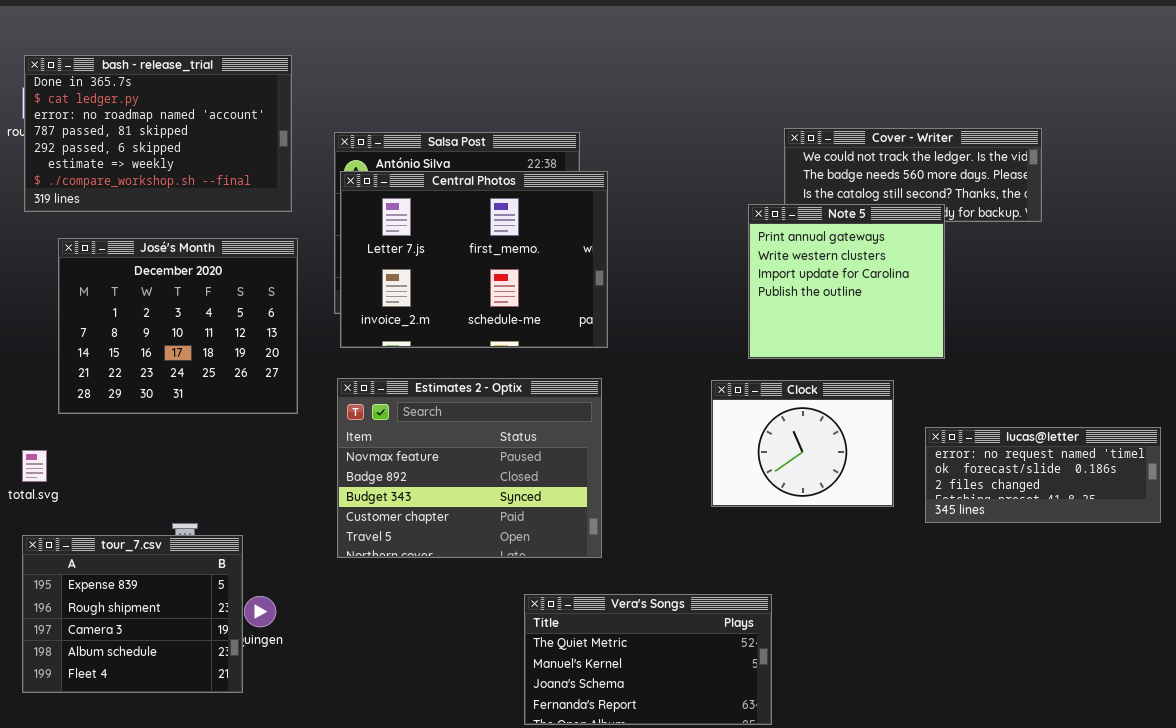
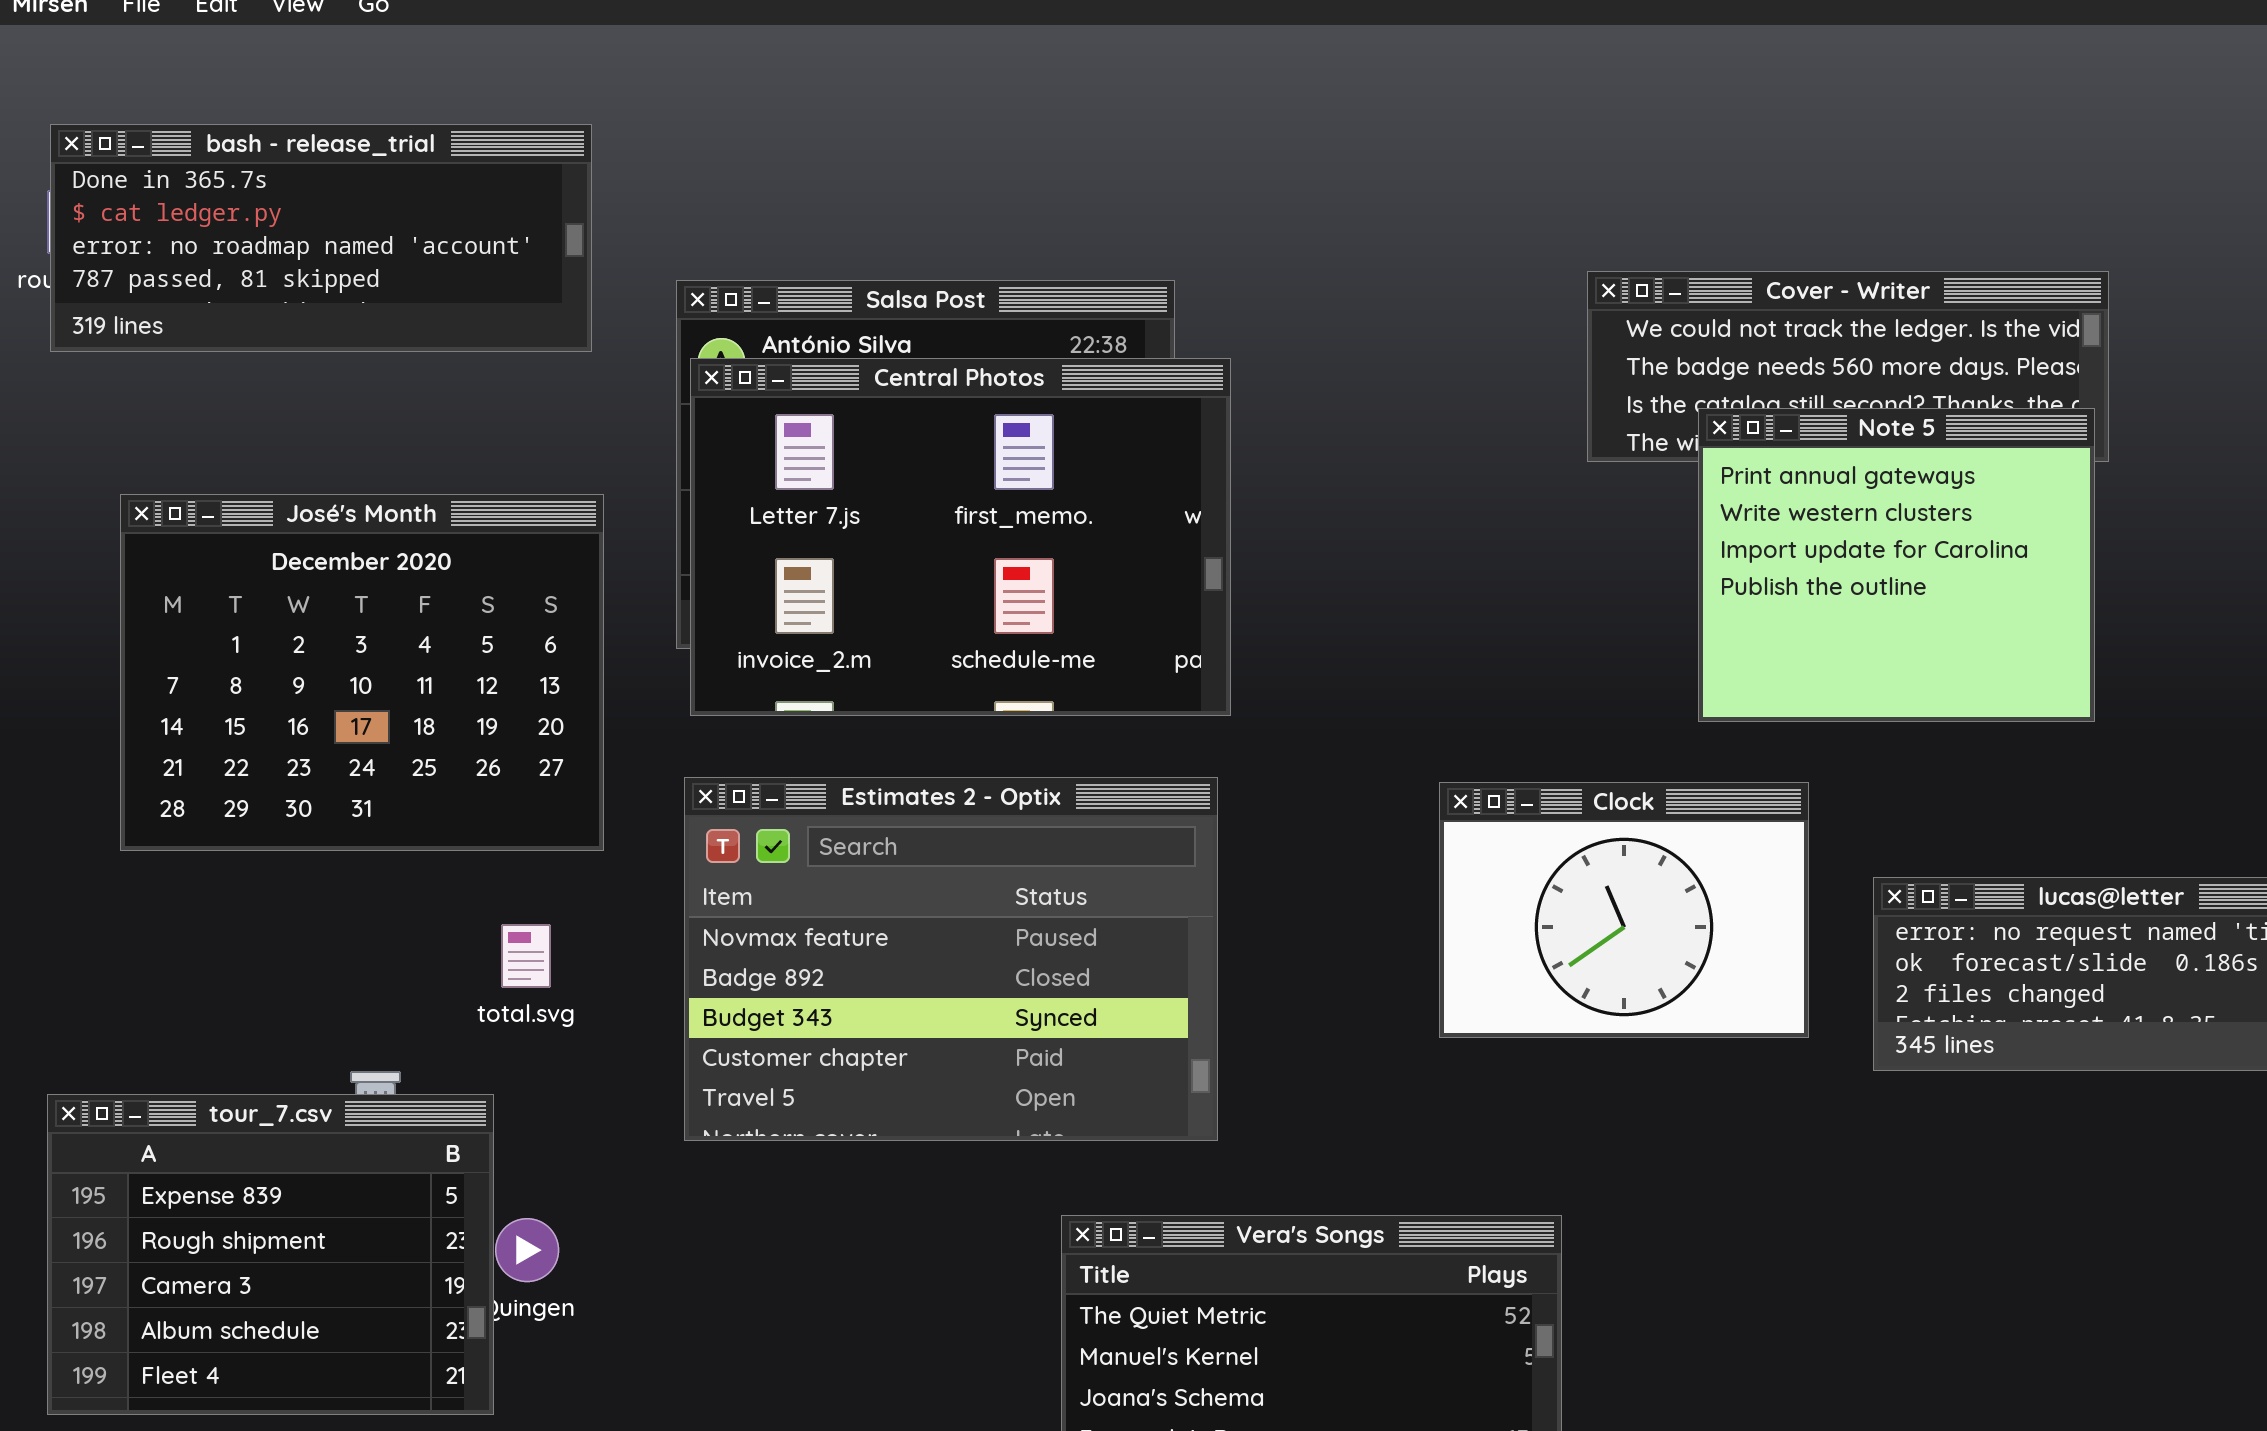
bash - release_trial: [24,55,292,212] -> [50,124,592,352], resized
Note 5: [748,204,945,359] -> [1698,408,2095,722], moved
total.svg: [22,450,47,482] -> [501,924,551,988], moved

